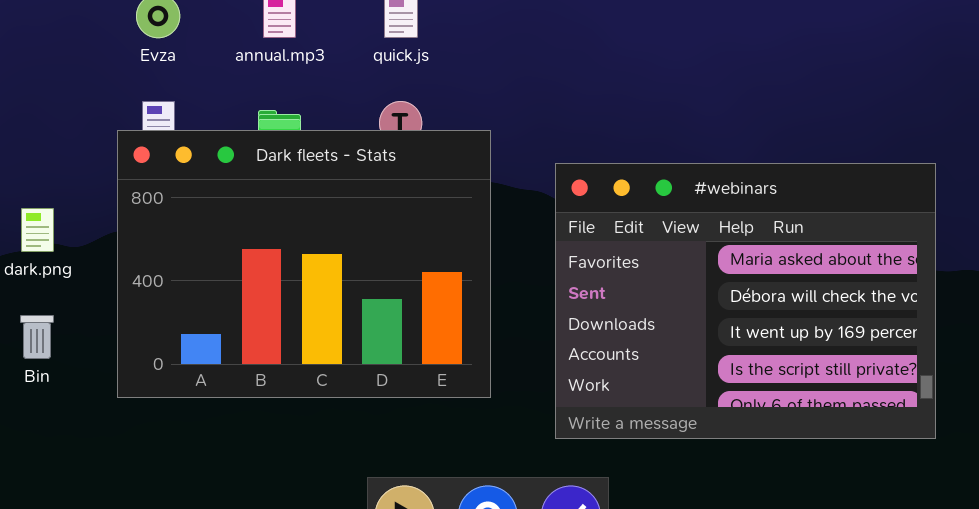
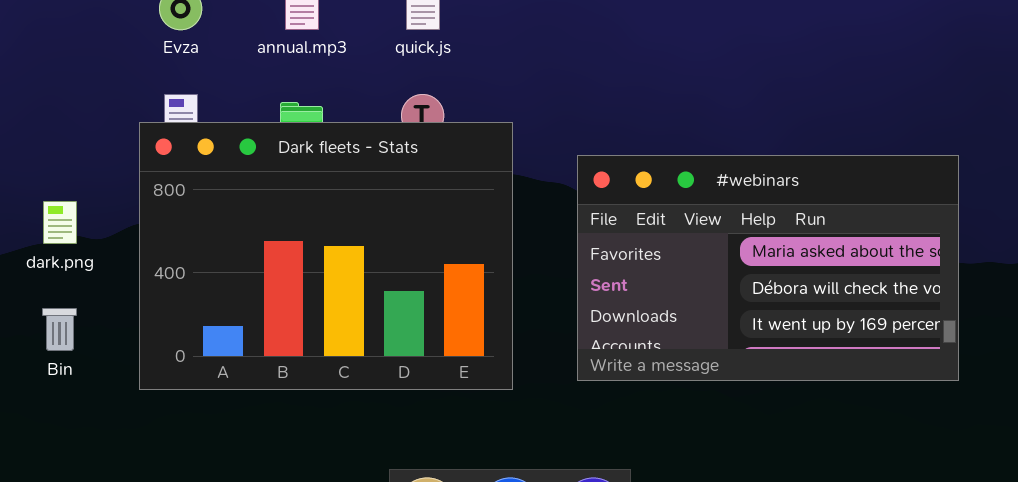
#webinars: [555,163,936,439] -> [577,155,959,381], resized

